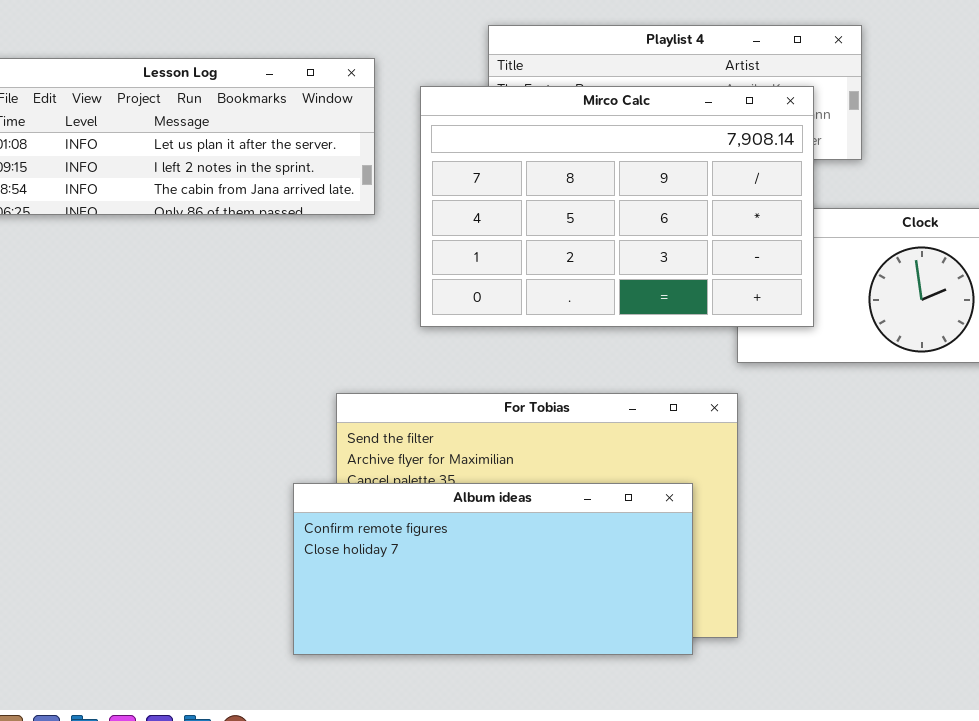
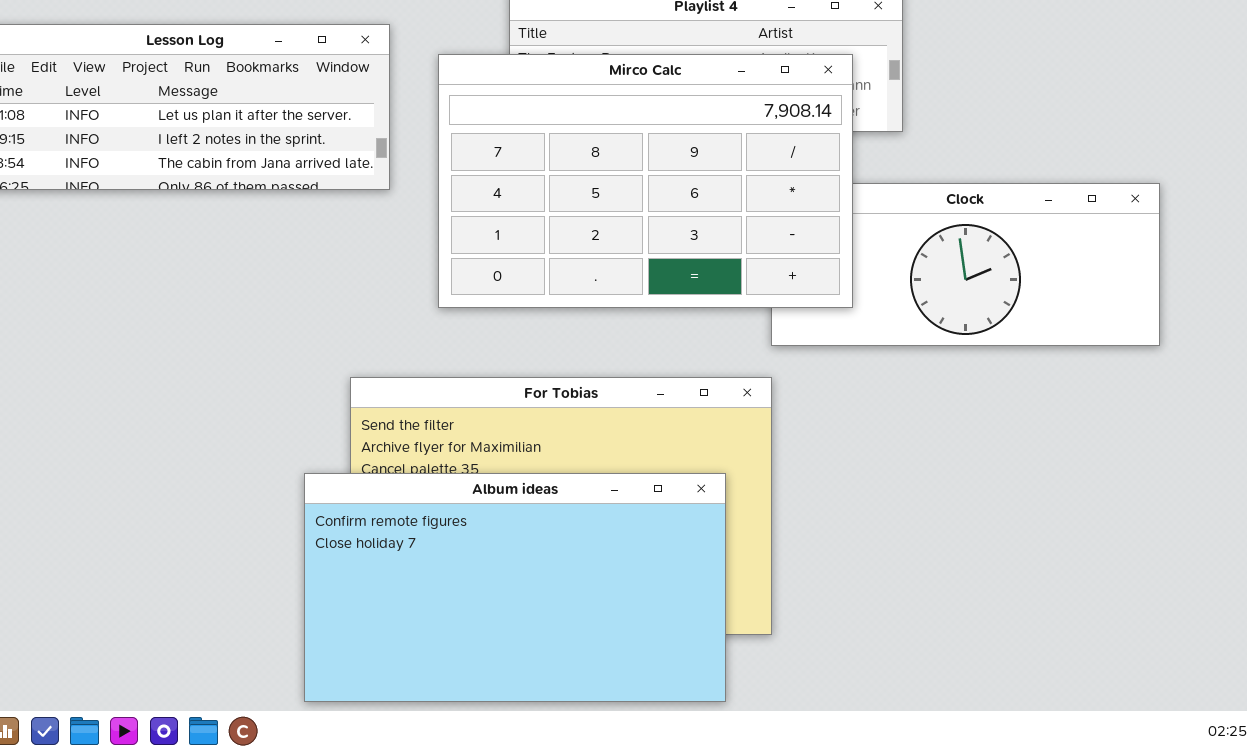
Album ideas: [293,483,693,655] -> [304,473,726,702], resized

